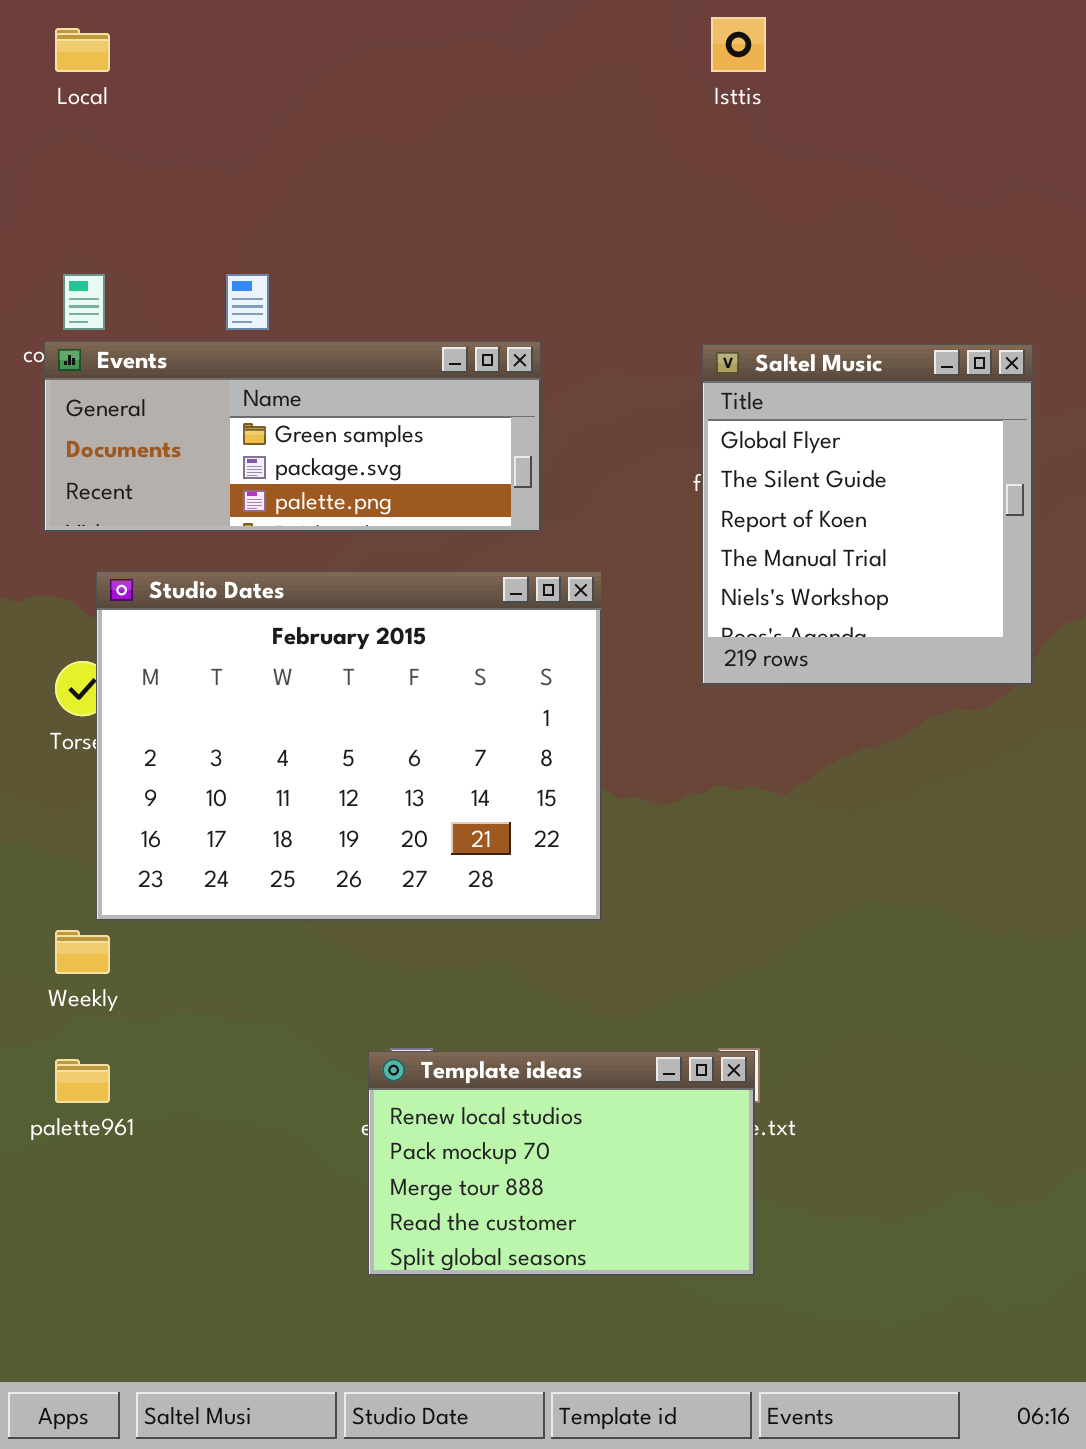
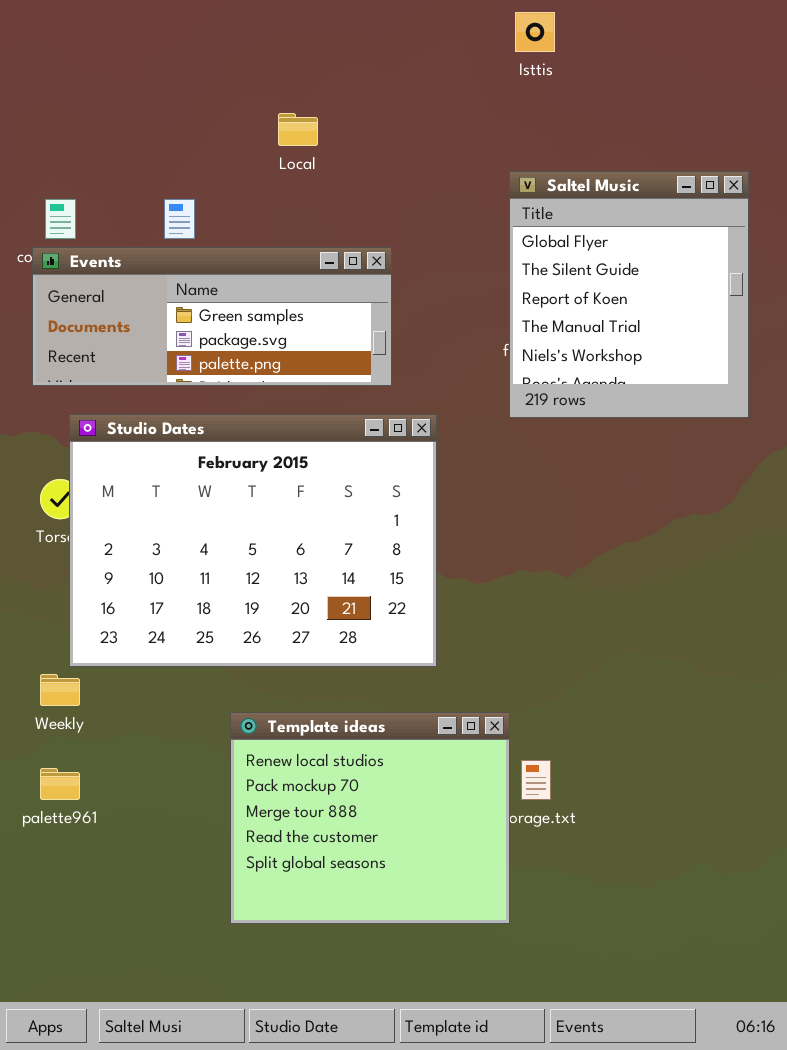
Local: [55,28,110,72] -> [278,113,318,146], moved
Saltel Music: [702,344,1033,685] -> [509,171,749,418], moved
Template ideas: [368,1051,755,1276] -> [230,712,510,924], moved, resized

